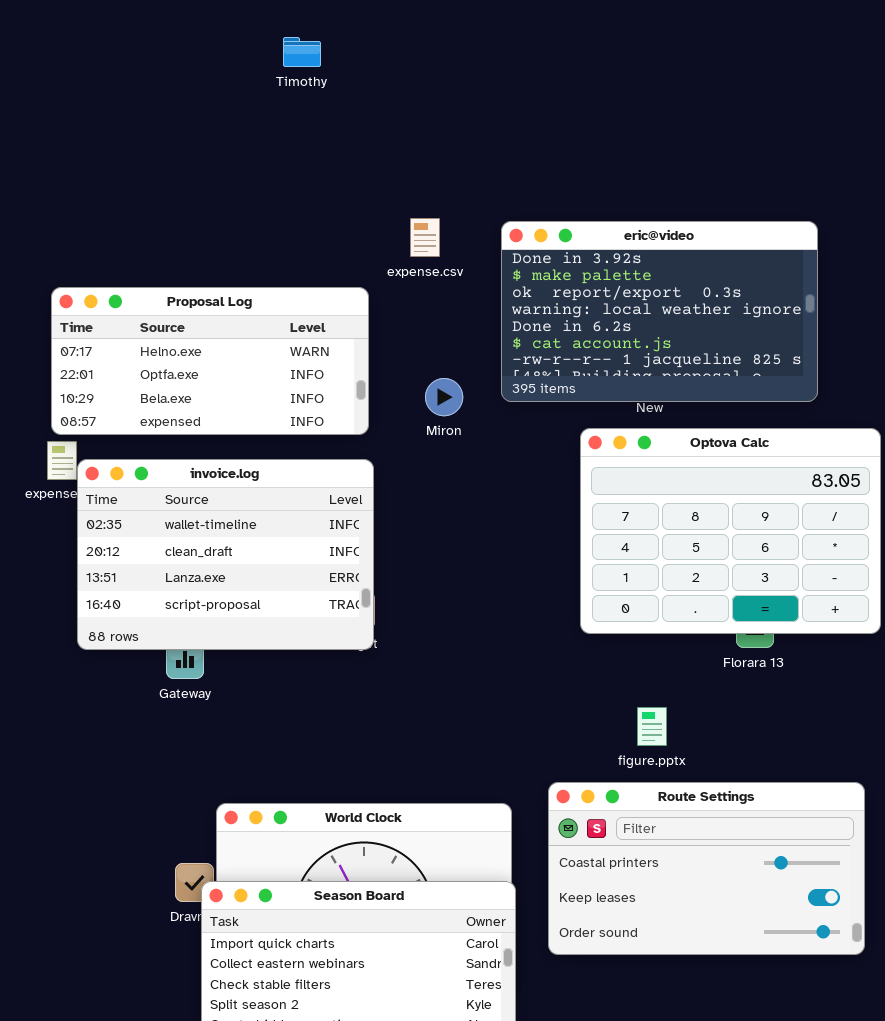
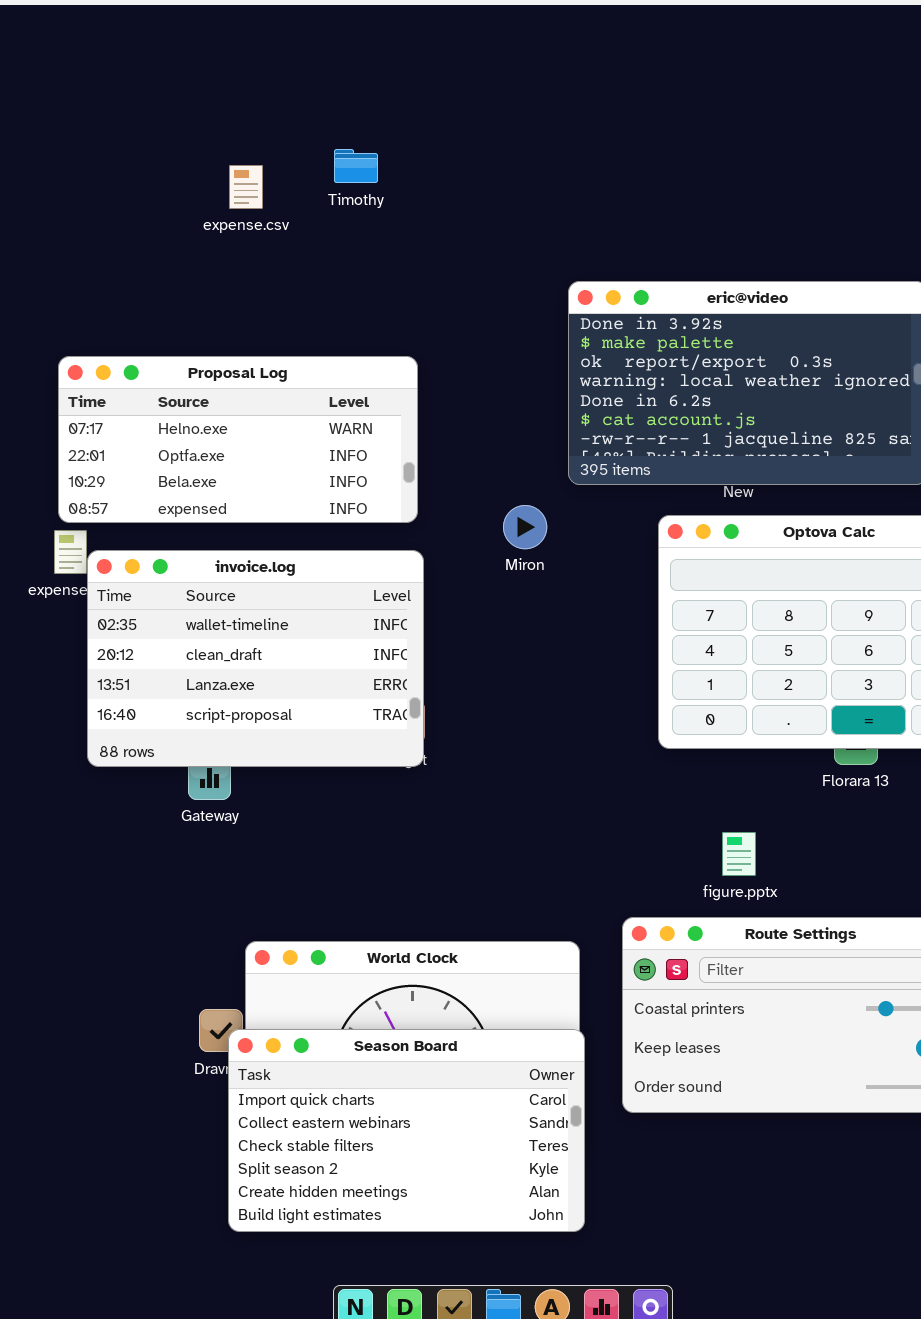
Timothy: [283,37,321,67] -> [334,149,378,183], moved
expense.csv: [410,218,440,257] -> [229,165,263,209], moved
Miron: [425,378,463,416] -> [503,505,547,549], moved

